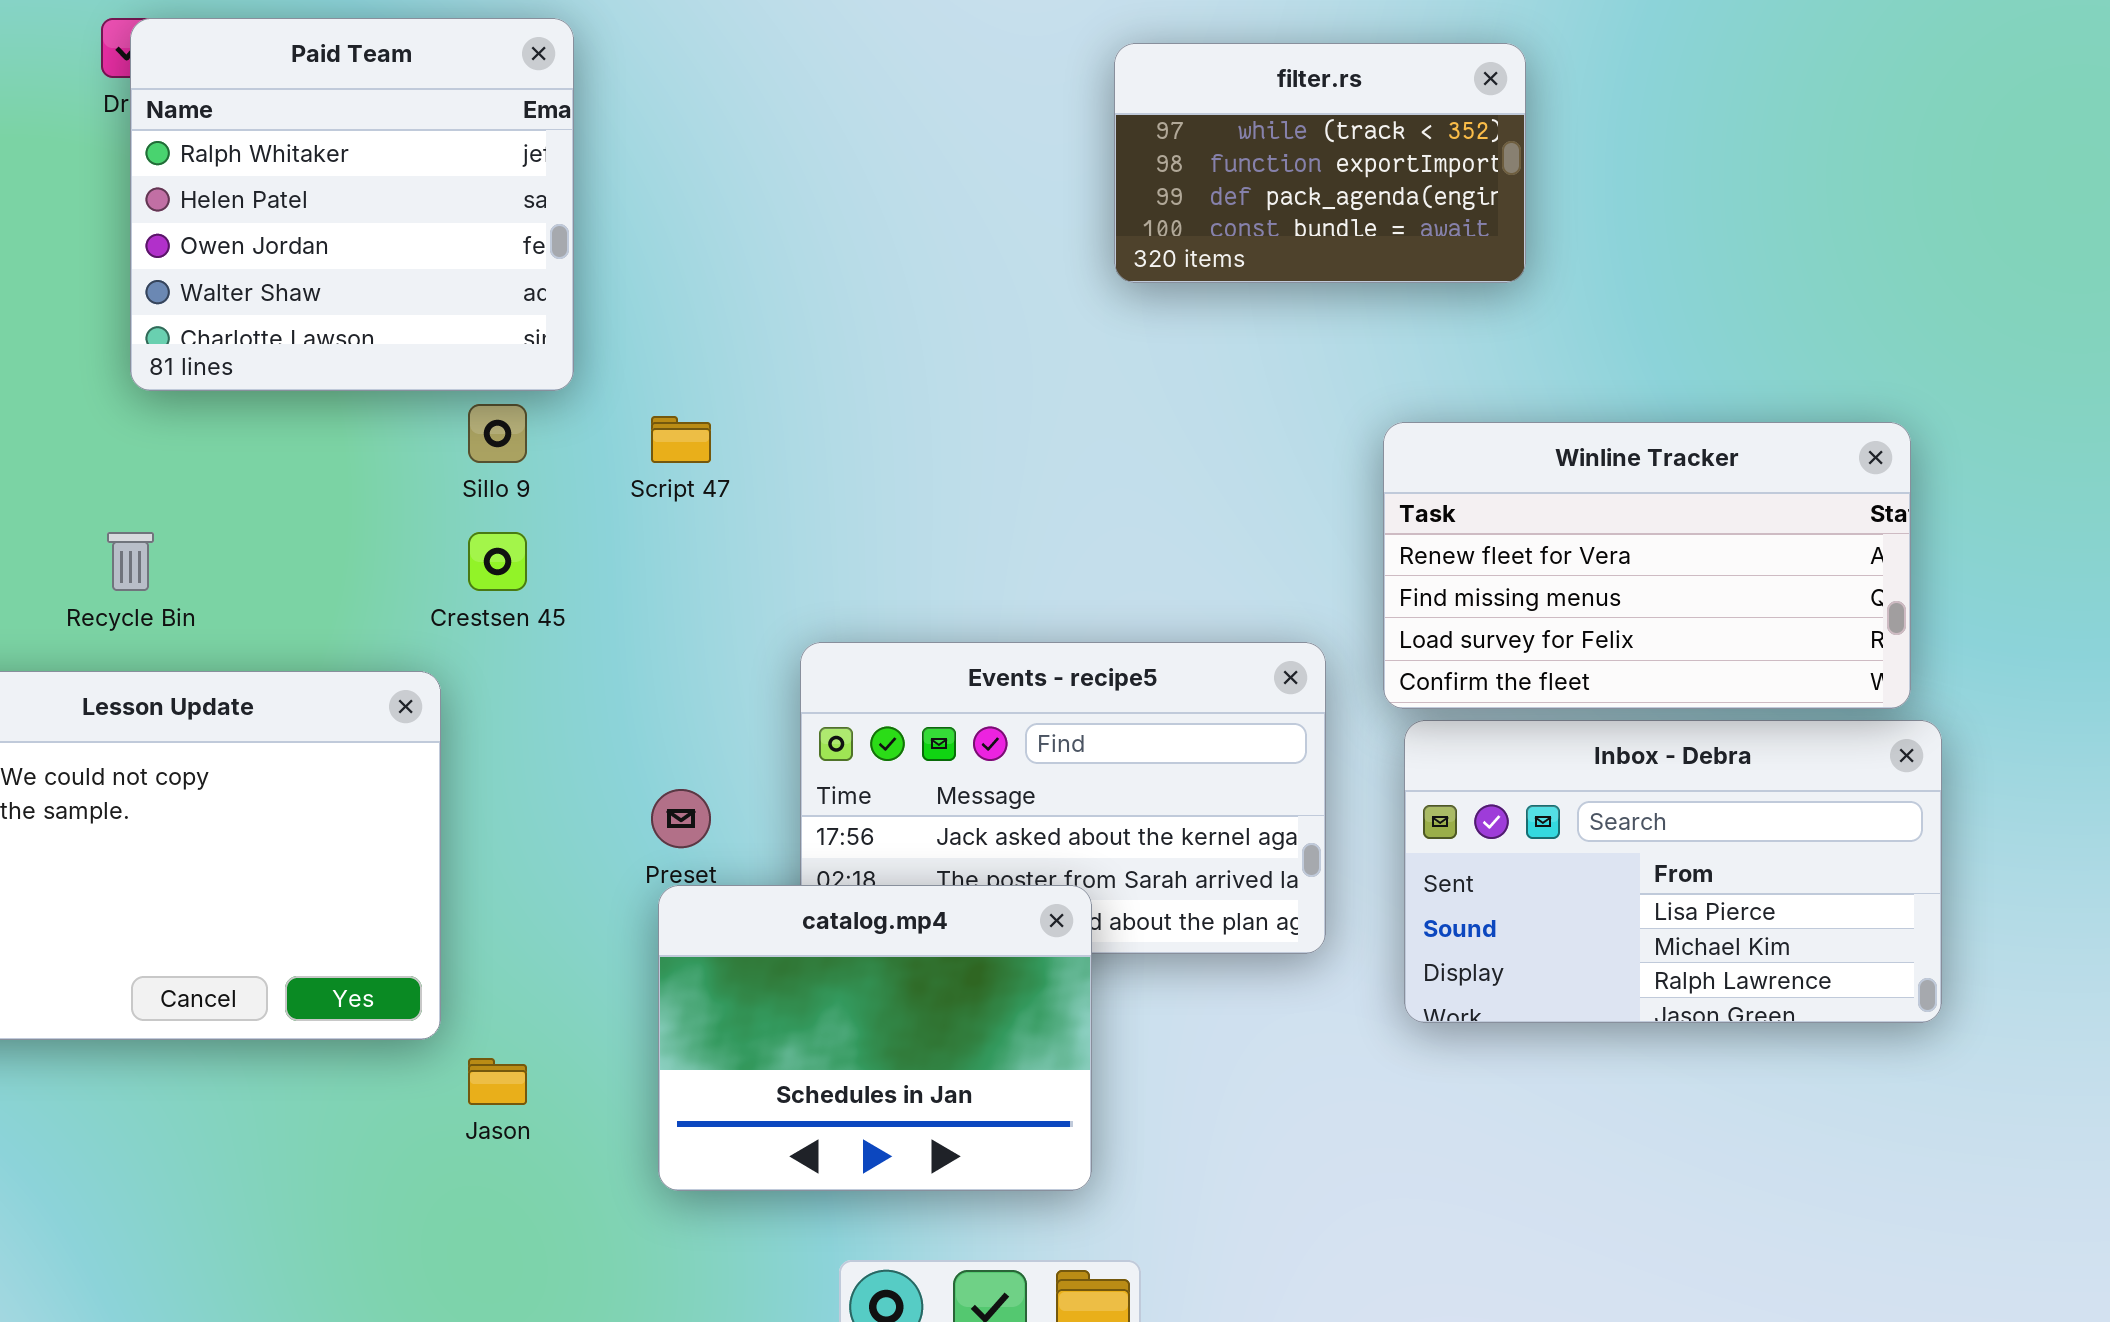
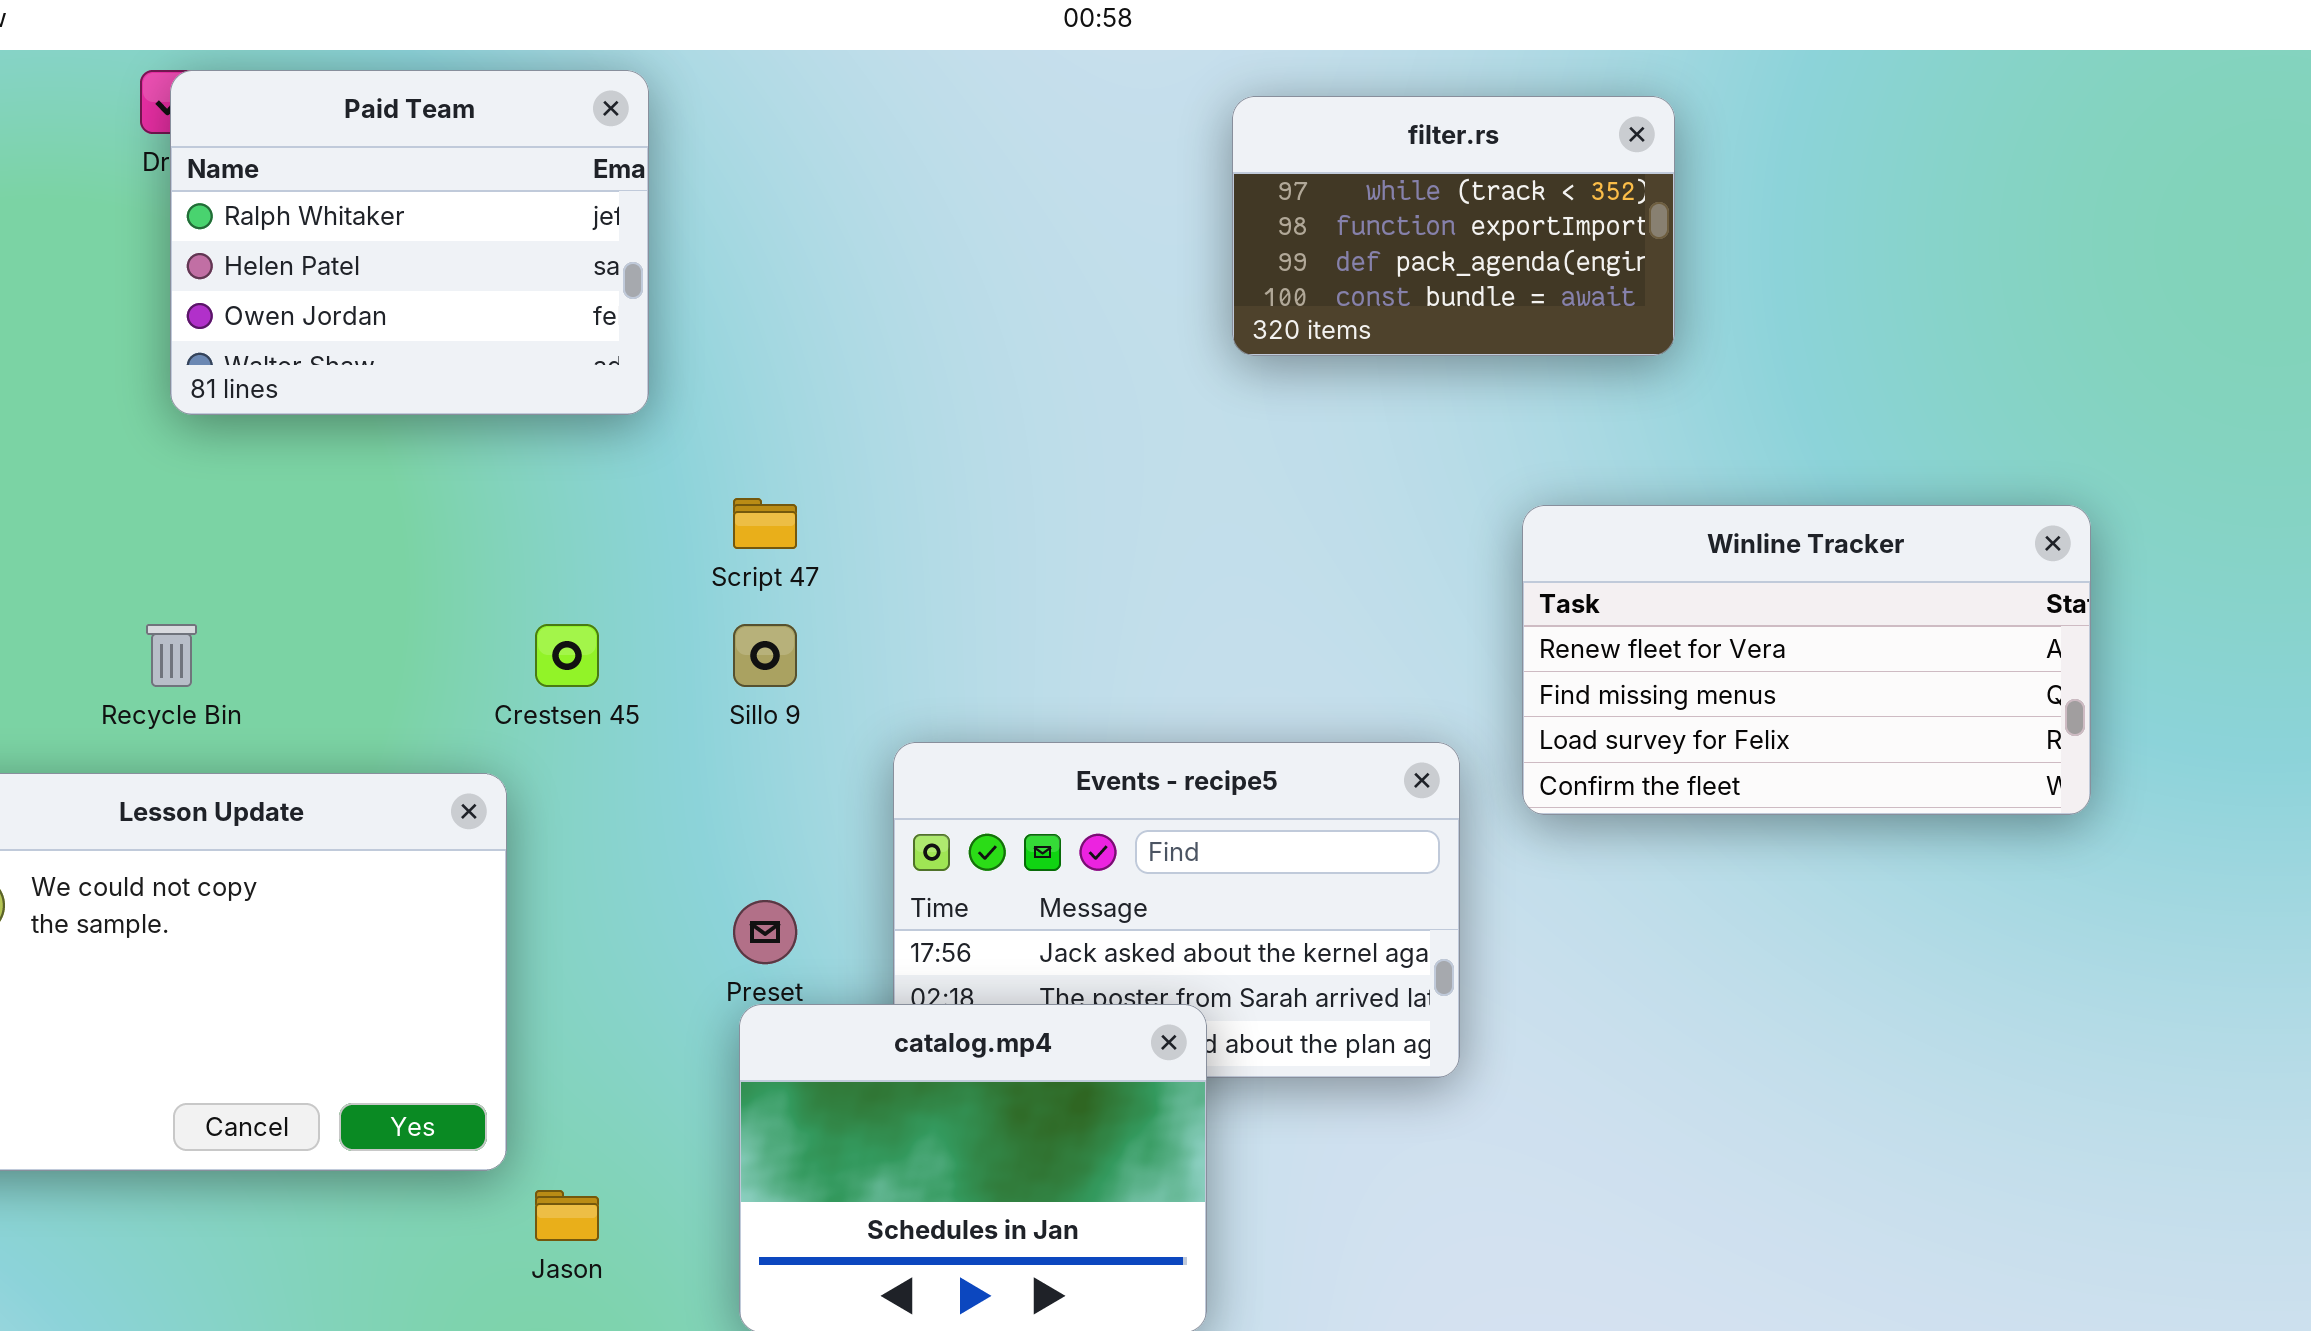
Paid Team: [130,18,574,391] -> [170,70,649,415], resized
Sillo 9: [468,404,527,463] -> [733,624,797,687], moved
Inbox - Debra: [1404,720,1942,1023] -> none, closed

